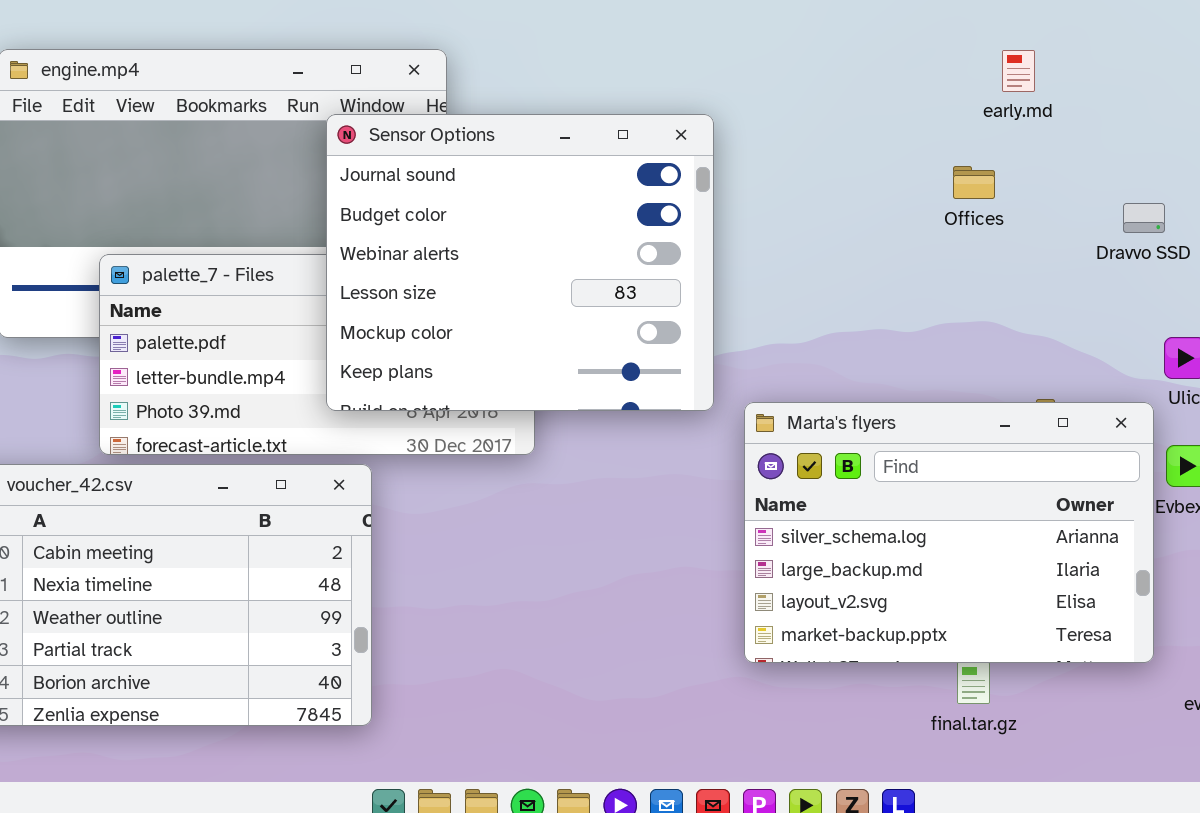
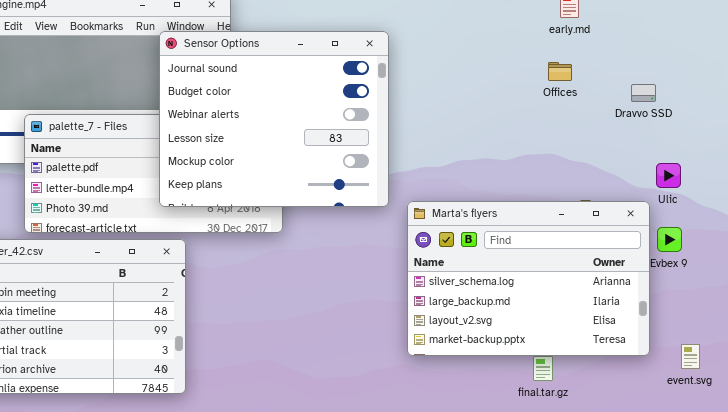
Offices: [953,166,995,199] -> [548,62,572,81], moved

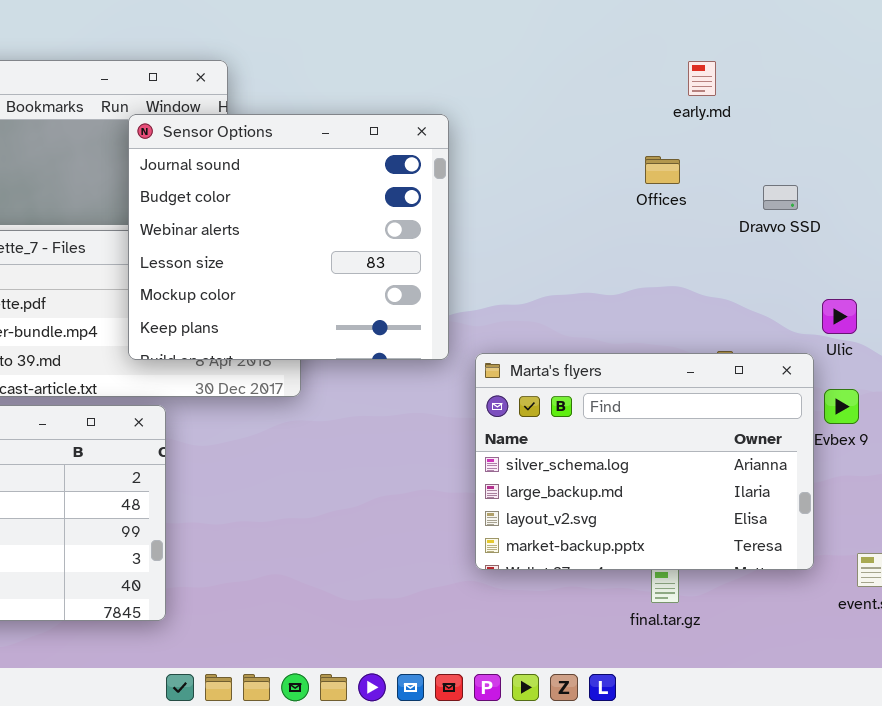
Offices: [548,62,572,81] -> [645,156,680,184], moved
Dravvo SSD: [631,84,656,102] -> [763,185,798,210], moved

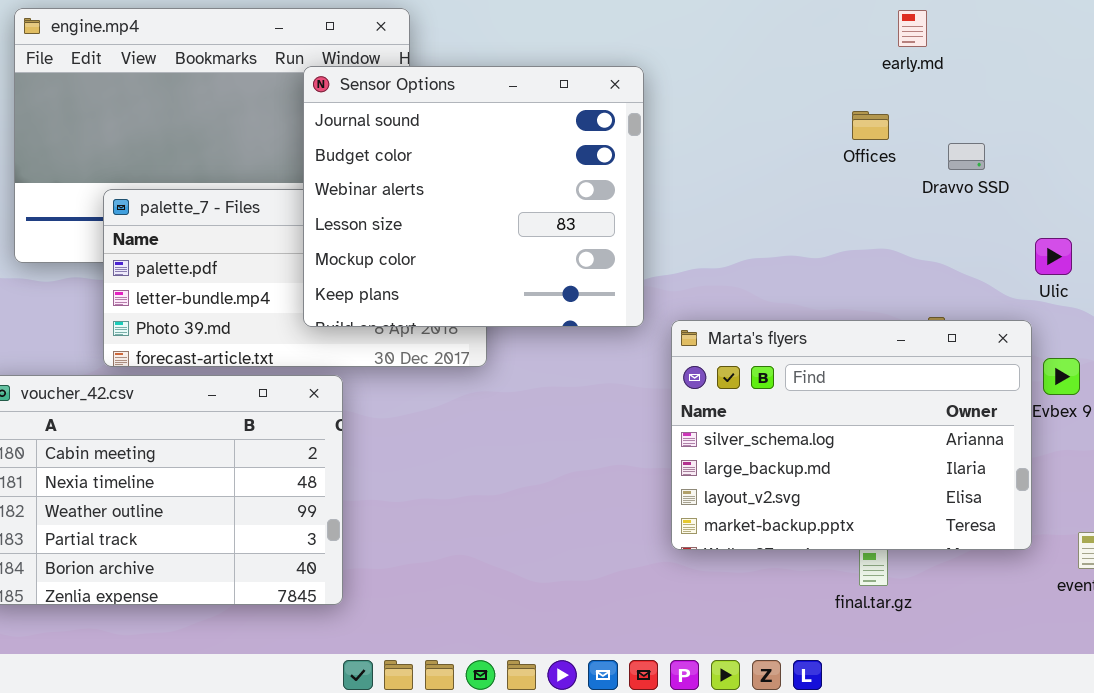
Dravvo SSD: [763,185,798,210] -> [948,143,985,170], moved
Ulic: [822,299,857,334] -> [1035,238,1072,275], moved

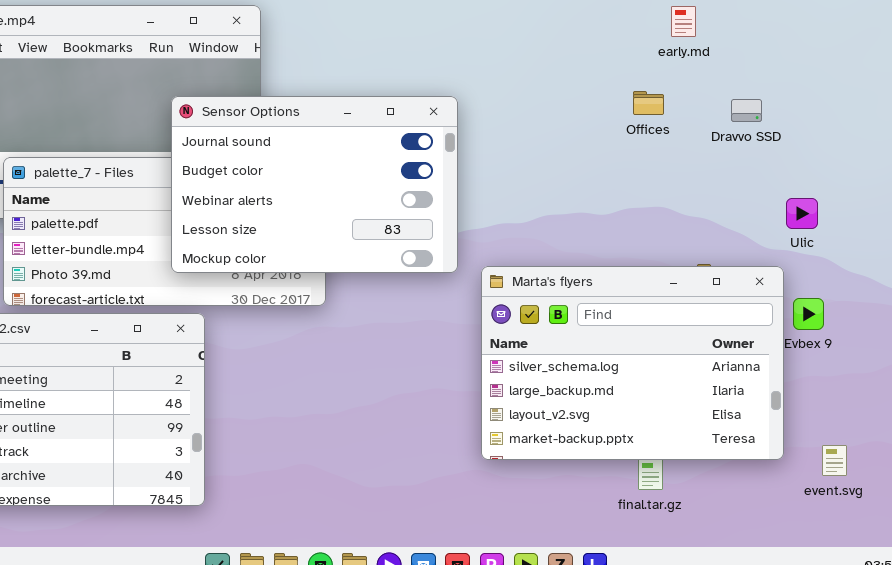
Sensor Options: [303,66,644,327] -> [171,96,458,273], resized
Dravvo SSD: [948,143,985,170] -> [731,99,762,122], moved

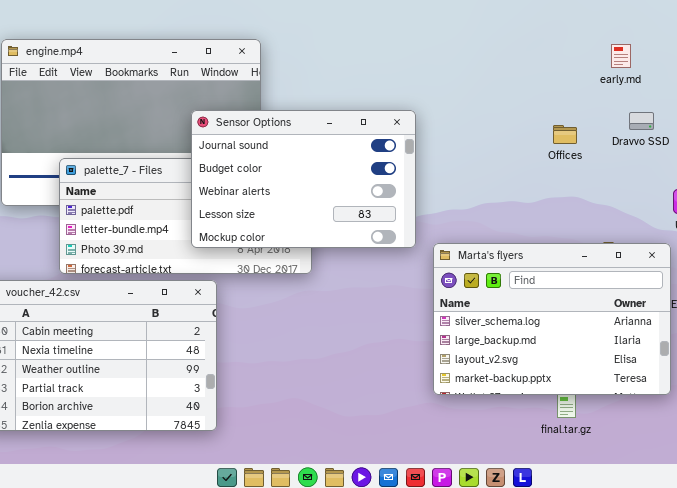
early.md: [671,6,696,37] -> [611,44,631,68], moved
Offices: [633,91,664,115] -> [553,125,577,144], moved

